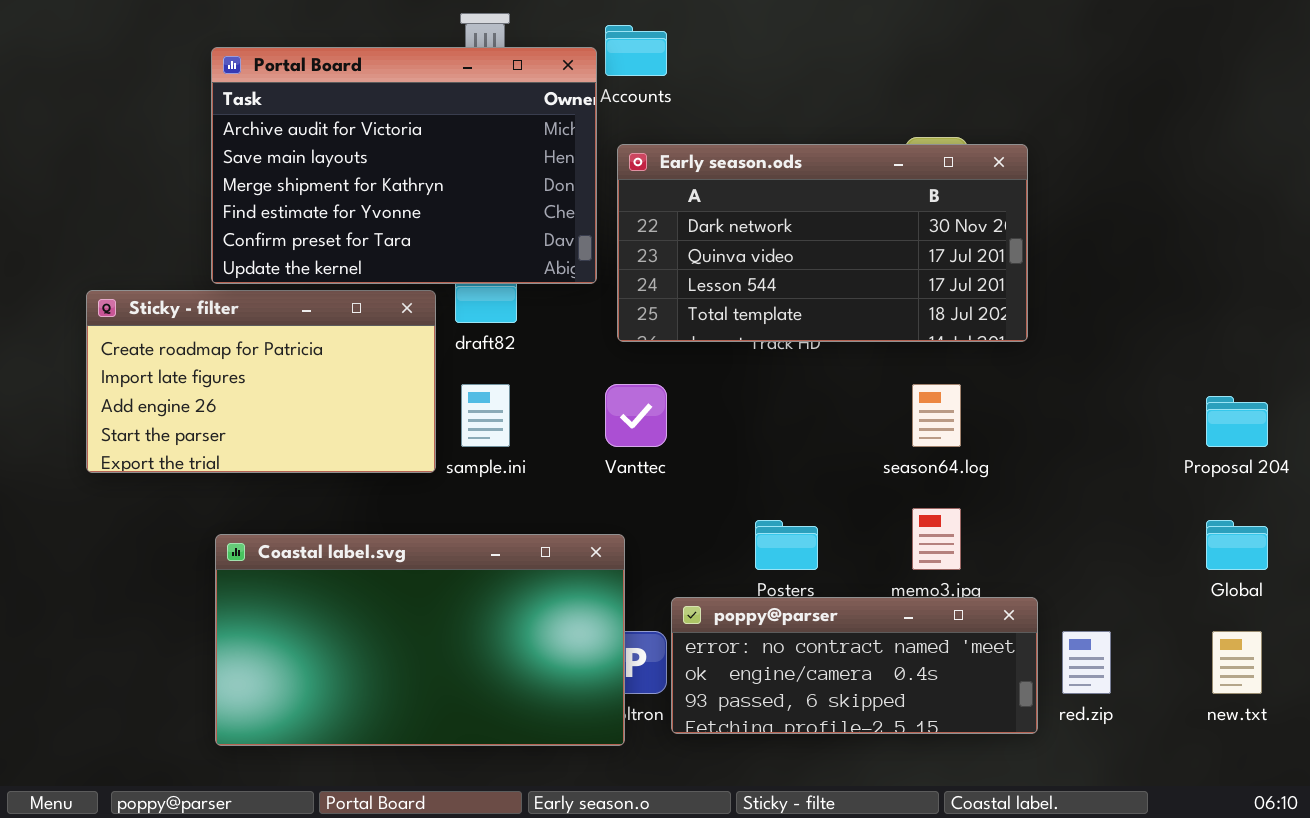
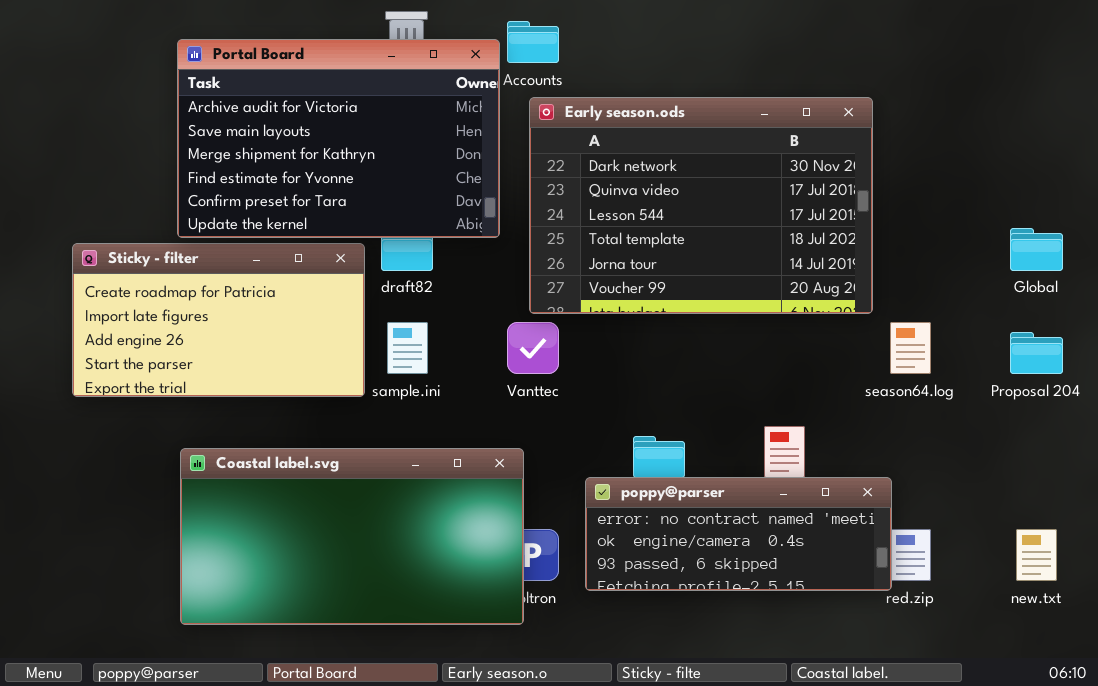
Early season.ods: [617,144,1028,342] -> [529,97,873,314], moved, resized
season64.log: [912,384,961,447] -> [890,322,931,374], moved
Global: [1206,520,1268,570] -> [1010,228,1063,271], moved
poppy@parser: [671,597,1038,734] -> [585,477,892,591], moved

